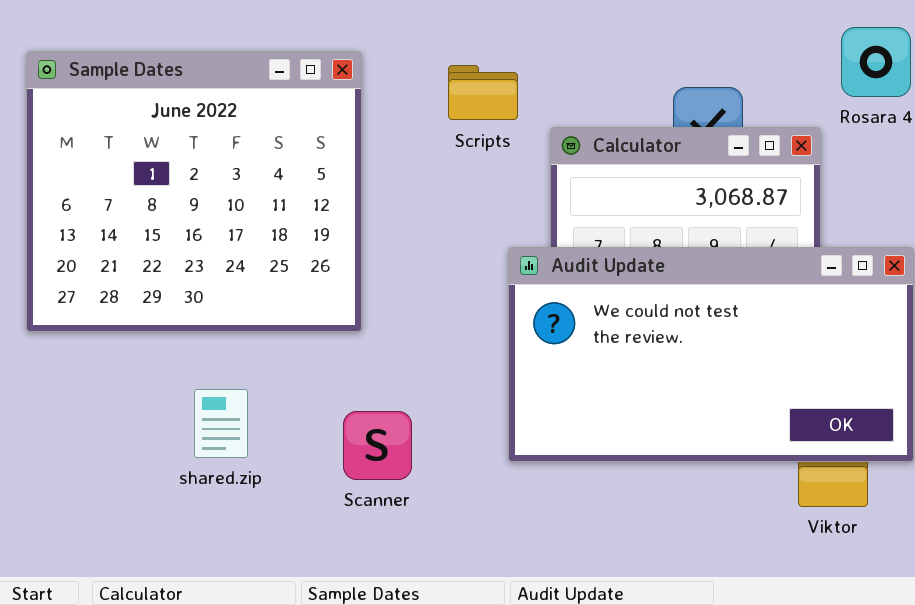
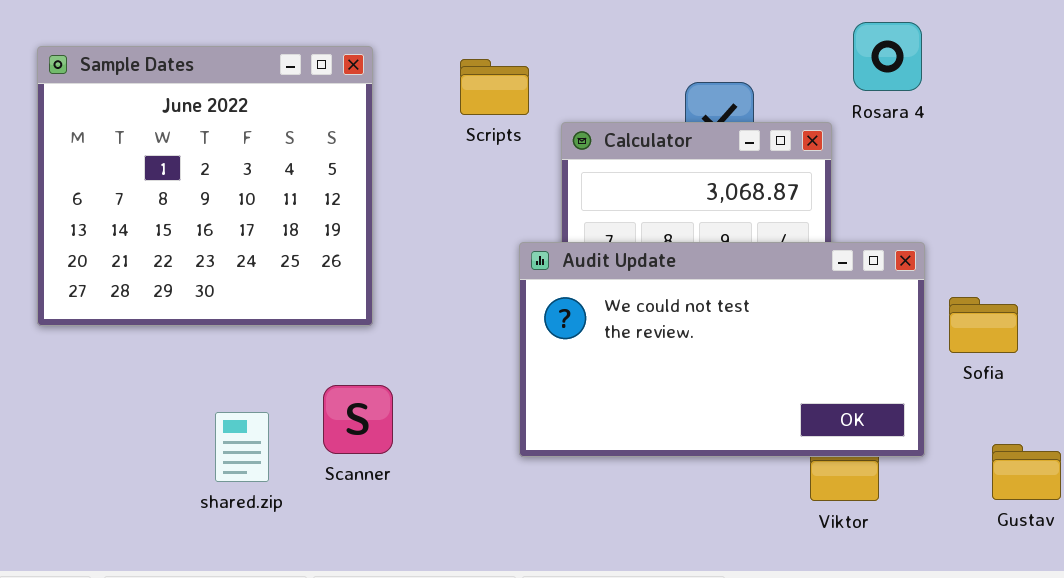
shared.zip: [194,389,248,458] -> [215,412,269,482], moved
Scanner: [343,411,412,480] -> [323,385,393,454], moved

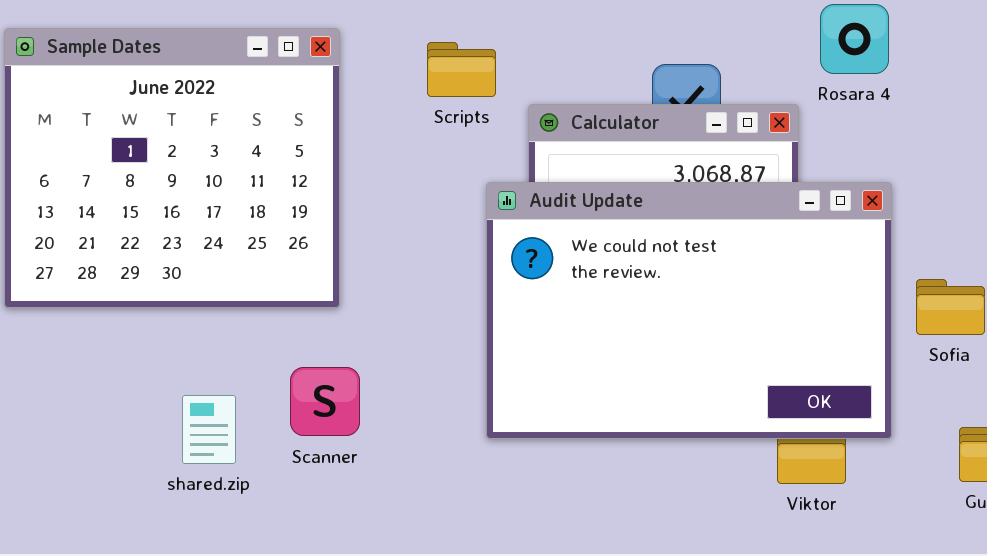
Audit Update: [519,242,925,457] -> [486,182,892,439], resized

